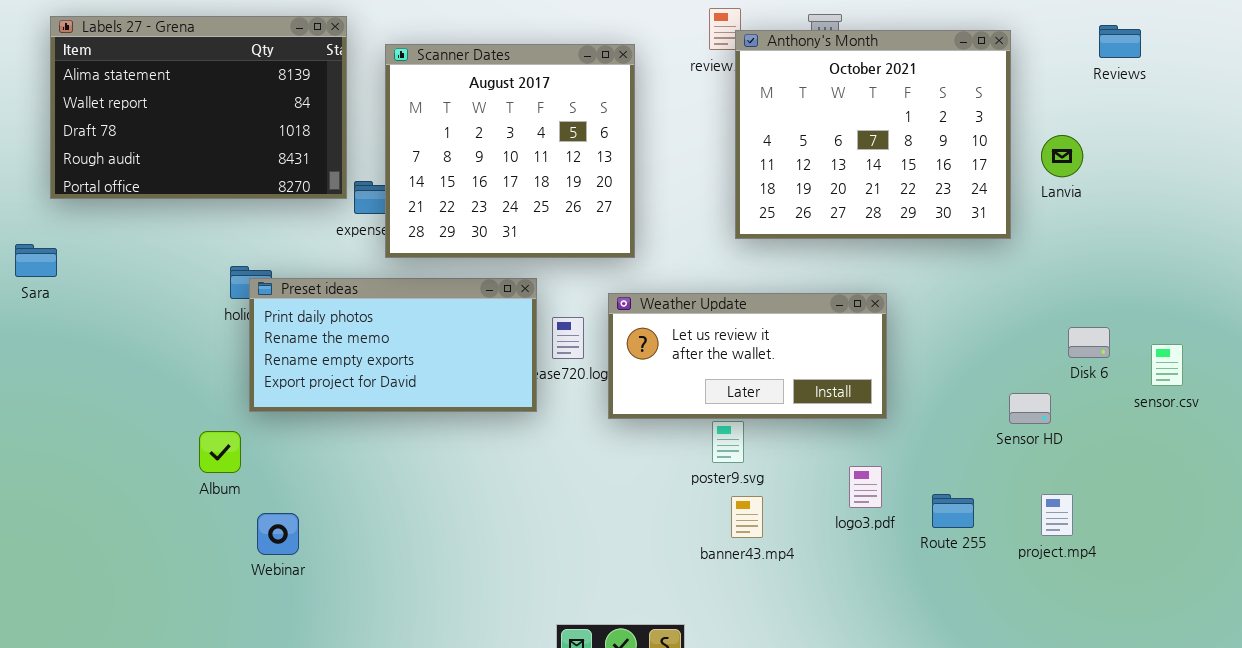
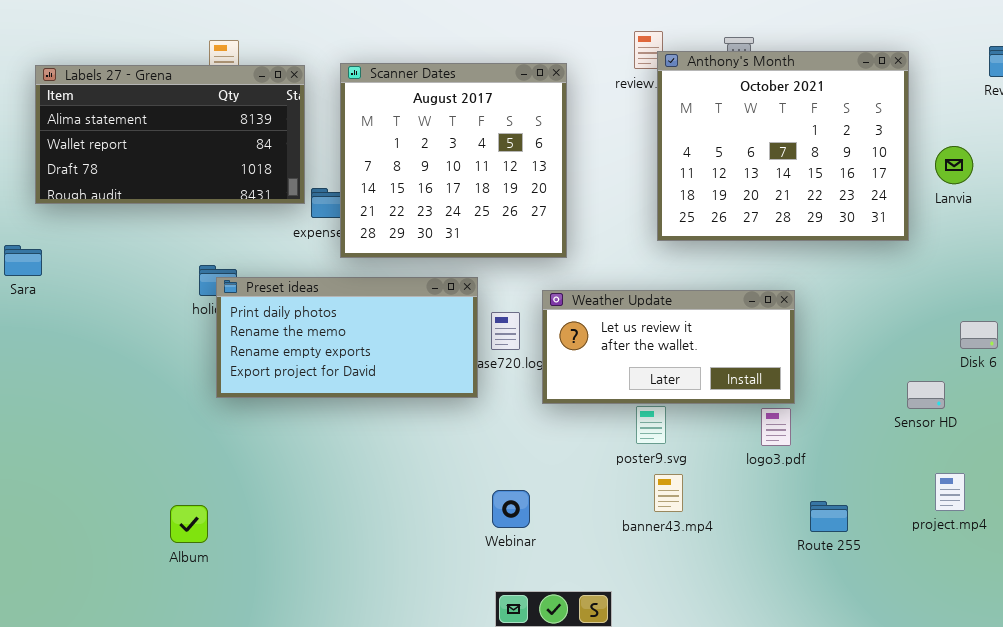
Labels 27 - Grena: [50,16,347,199] -> [35,65,305,204], resized
Album: [199,431,241,473] -> [170,505,208,543], moved
logo3.pdf: [849,466,882,508] -> [761,408,791,446], moved
Route 255: [932,494,974,528] -> [810,501,848,532], moved
Webinar: [257,513,299,555] -> [492,490,530,528], moved

